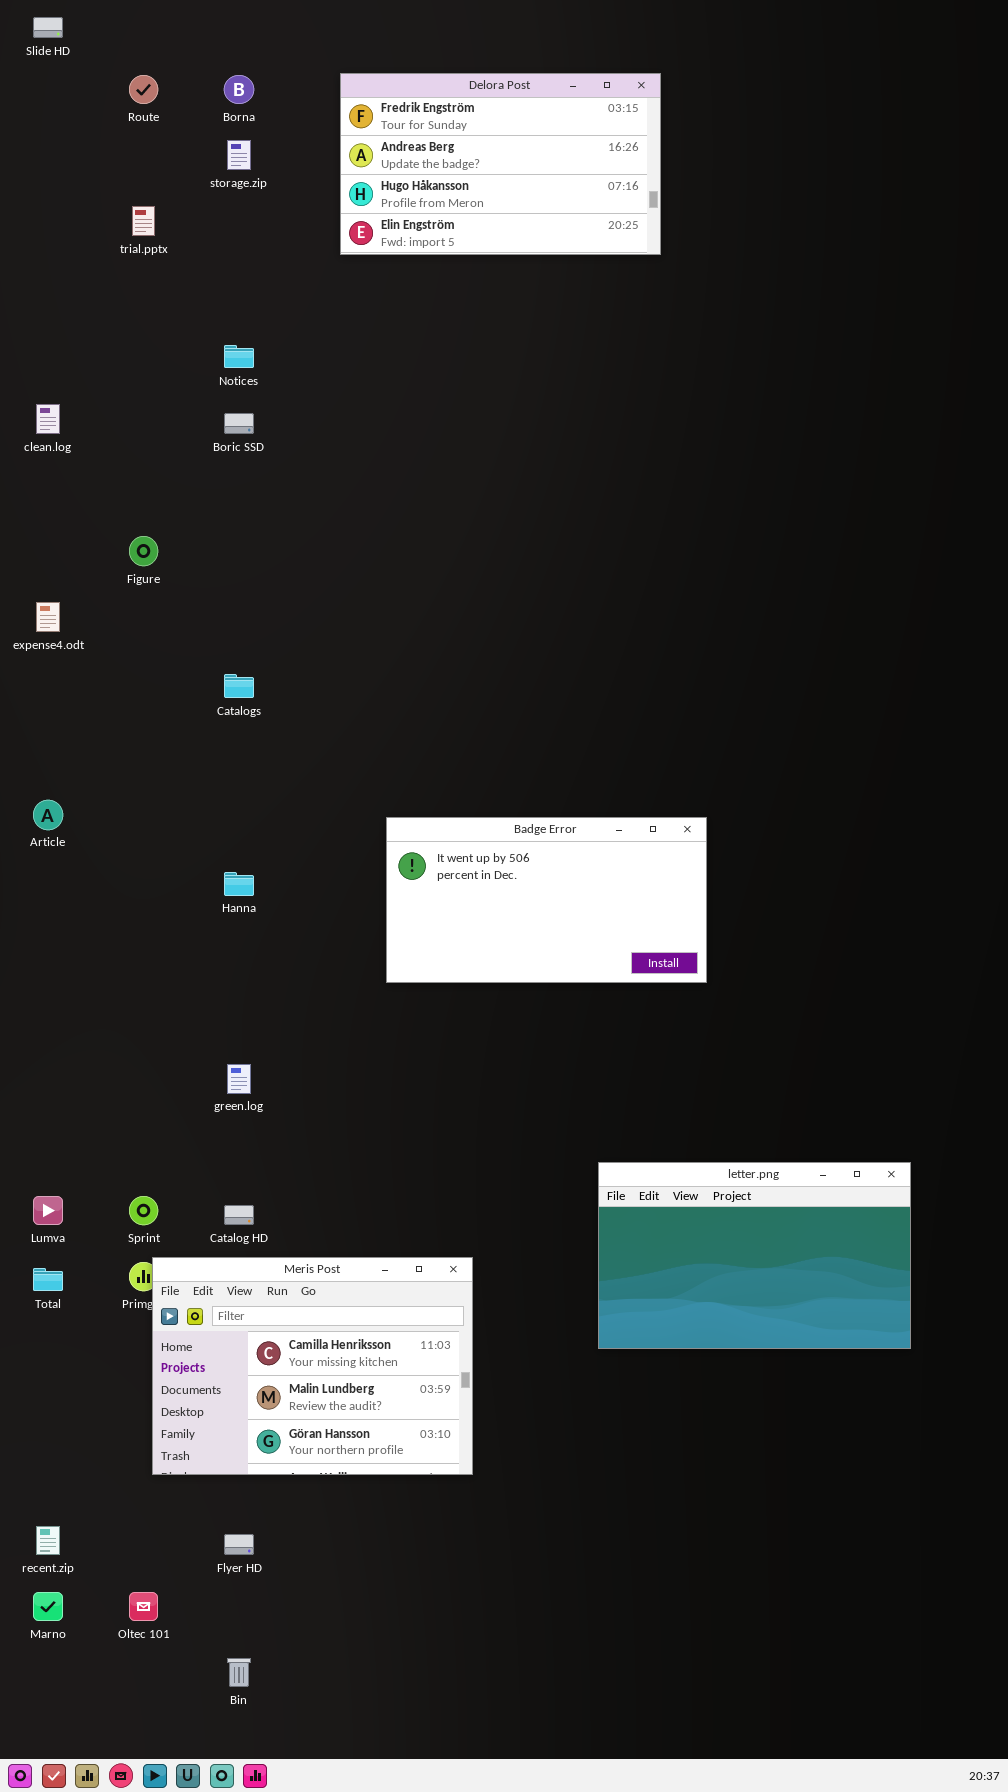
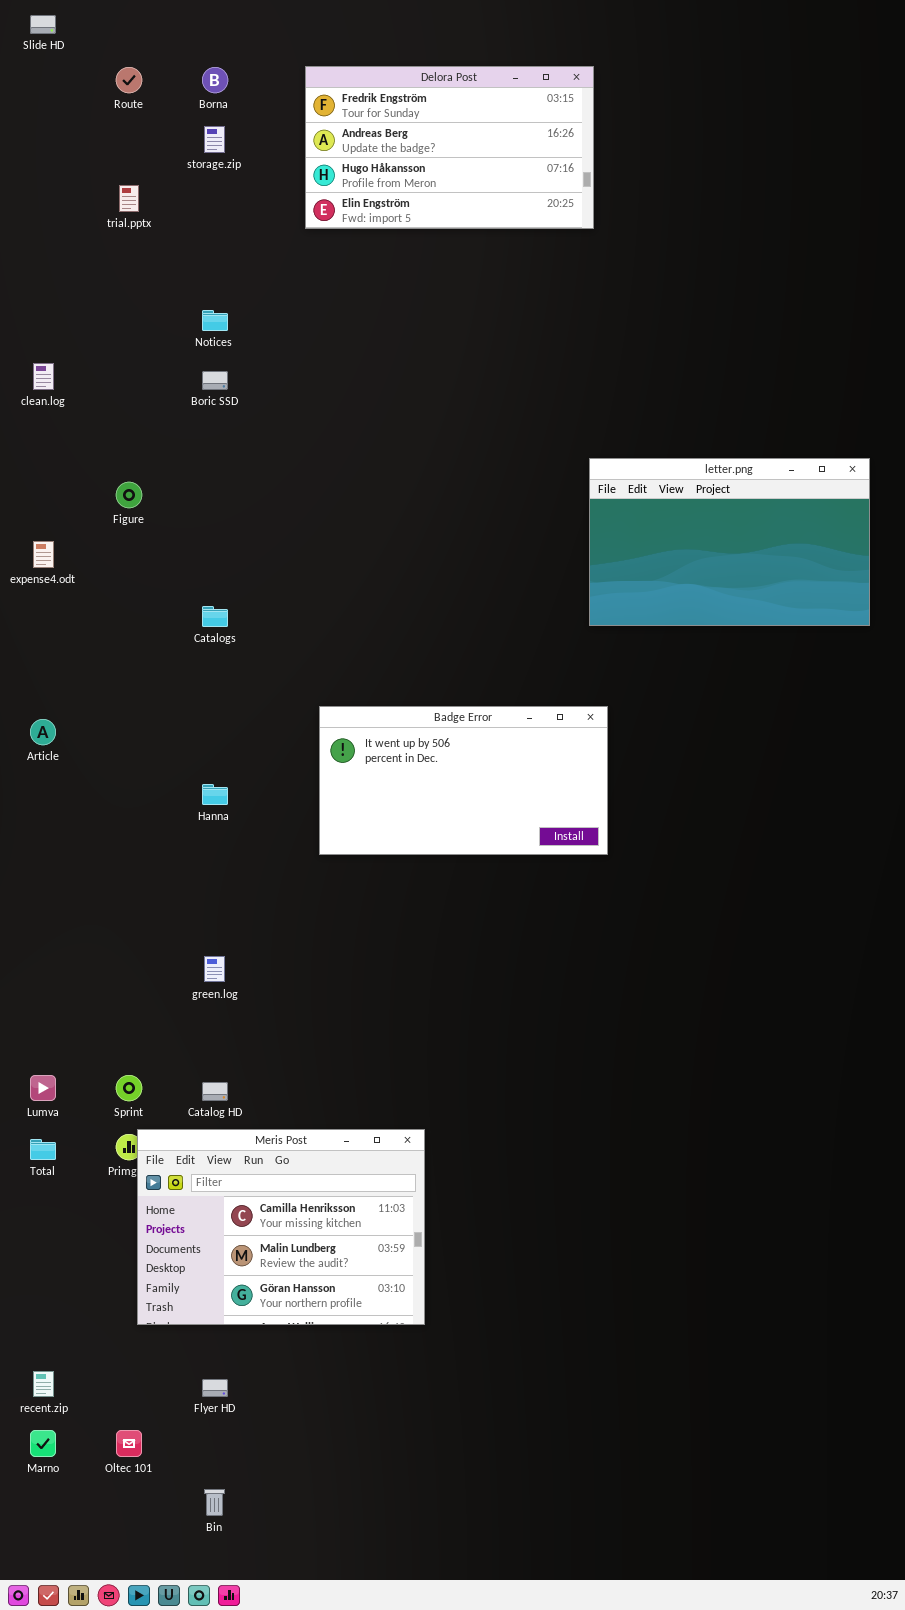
Badge Error: [386,817,707,983] -> [319,706,608,855], moved
letter.png: [598,1162,911,1349] -> [589,458,870,626], moved

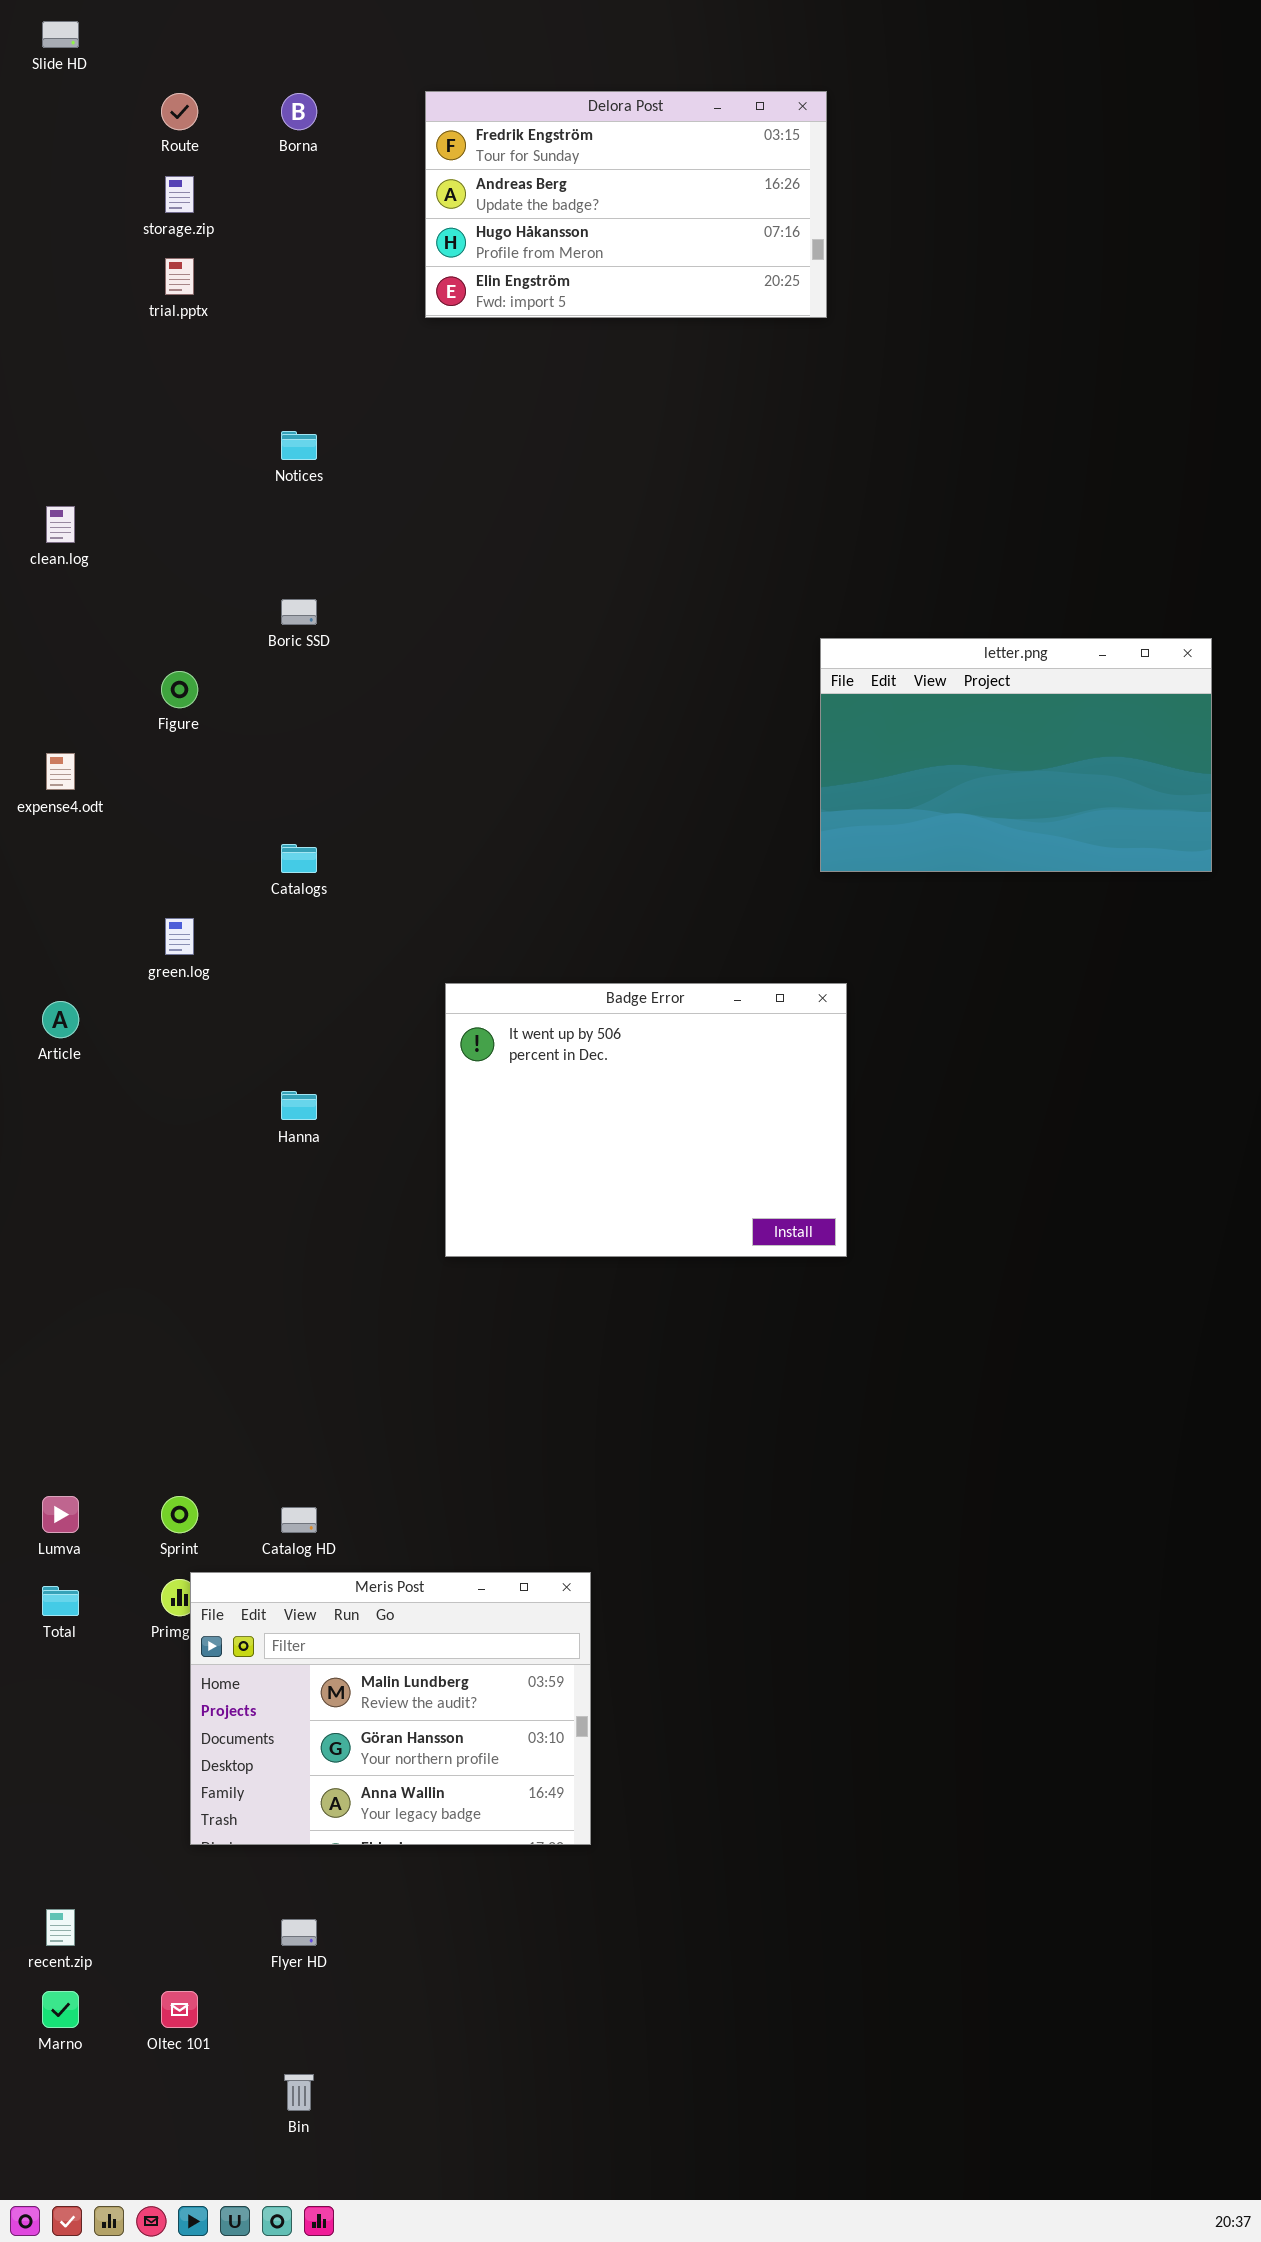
storage.zip: [204,126,225,153] -> [165,176,194,213], moved
Boric SSD: [202,371,228,390] -> [281,599,317,625], moved
Badge Error: [319,706,608,855] -> [445,983,847,1257], resized
green.log: [204,956,225,982] -> [165,918,194,955], moved
Meris Post: [137,1129,425,1325] -> [190,1572,591,1845], scrolled down 1 row

